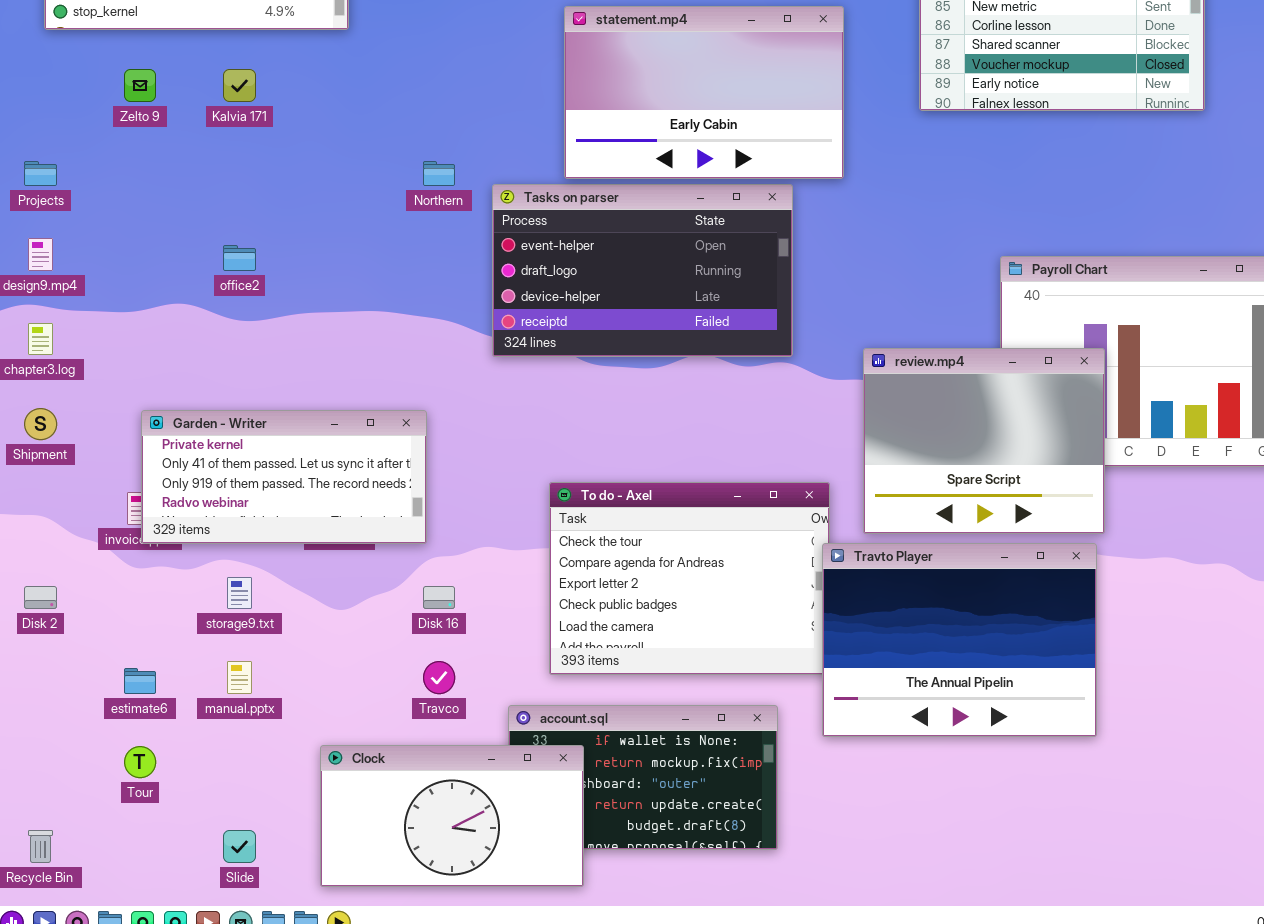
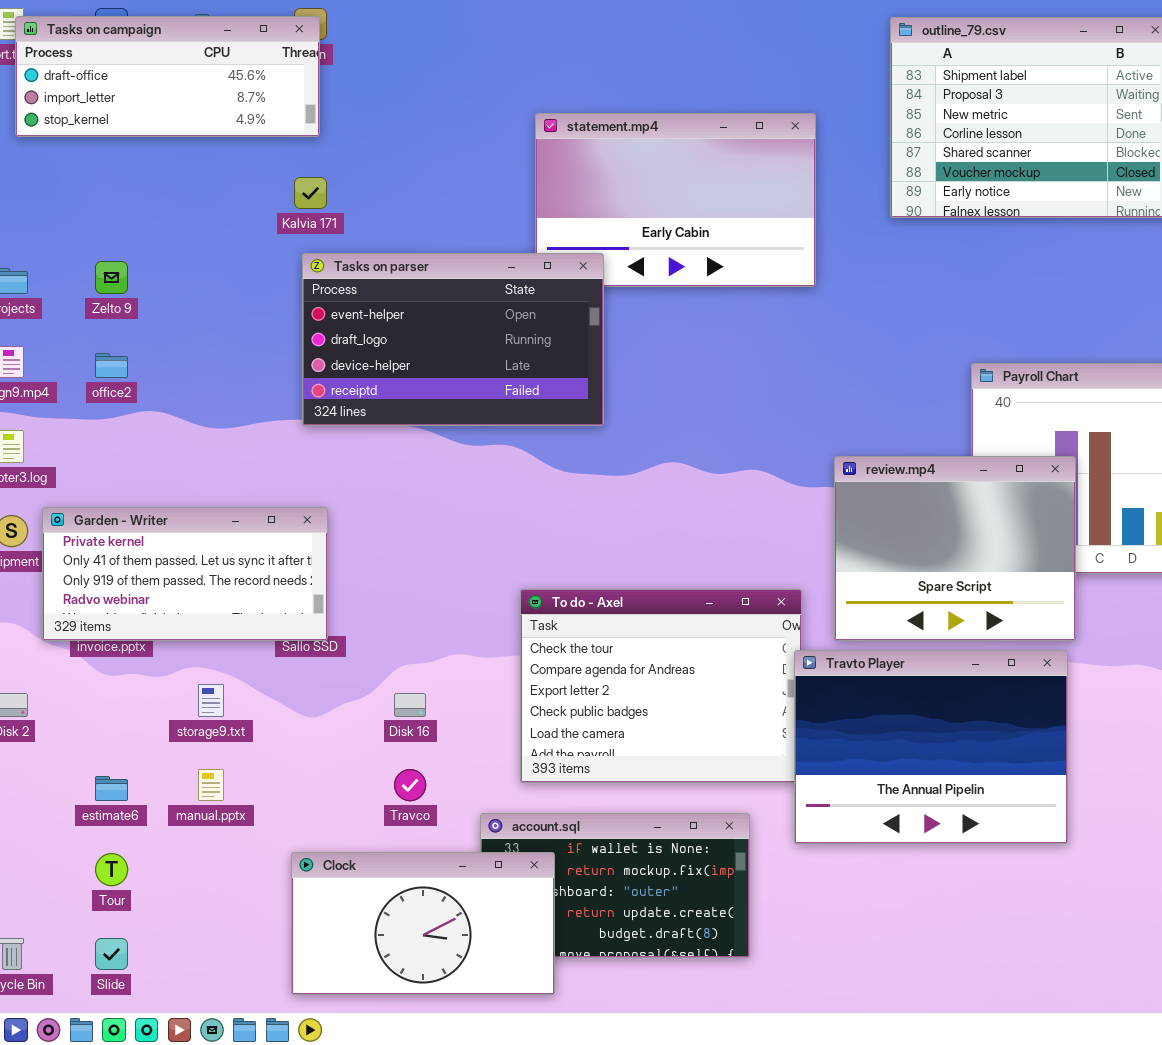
Zelto 9: [124,69,156,102] -> [95,261,128,294], moved
Kalvia 171: [223,69,256,102] -> [294,177,327,209], moved
Tasks on parser: [492,184,793,357] -> [302,253,604,426], moved
office2: [223,245,256,271] -> [95,353,128,378], moved
Garden - Writer: [141,410,427,544] -> [42,507,328,641], moved
Slide: [223,830,256,863] -> [95,938,128,970], moved

